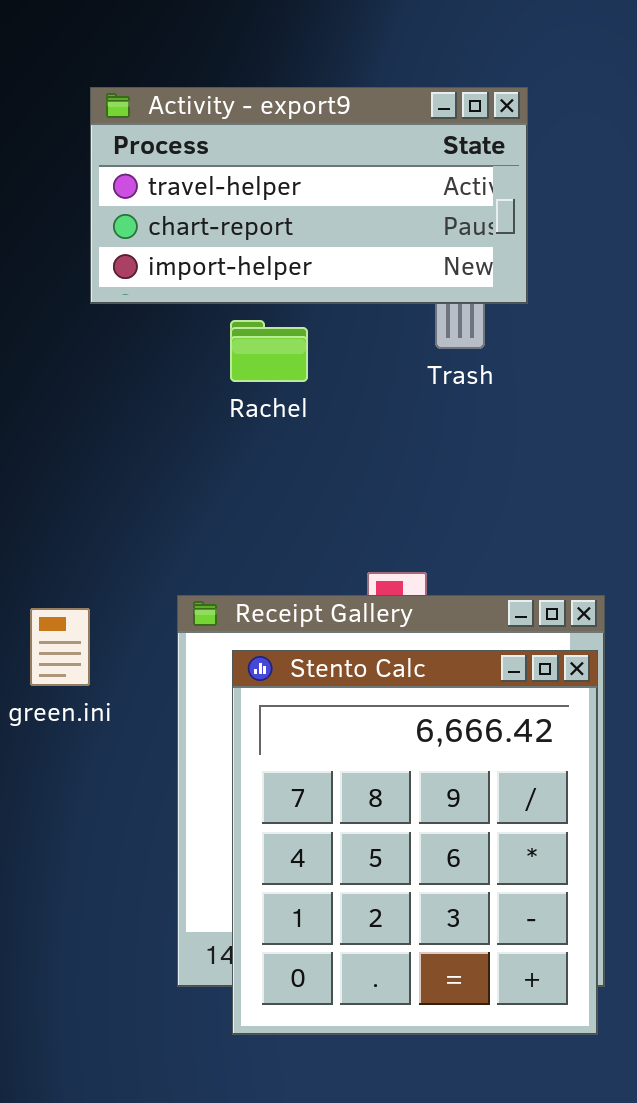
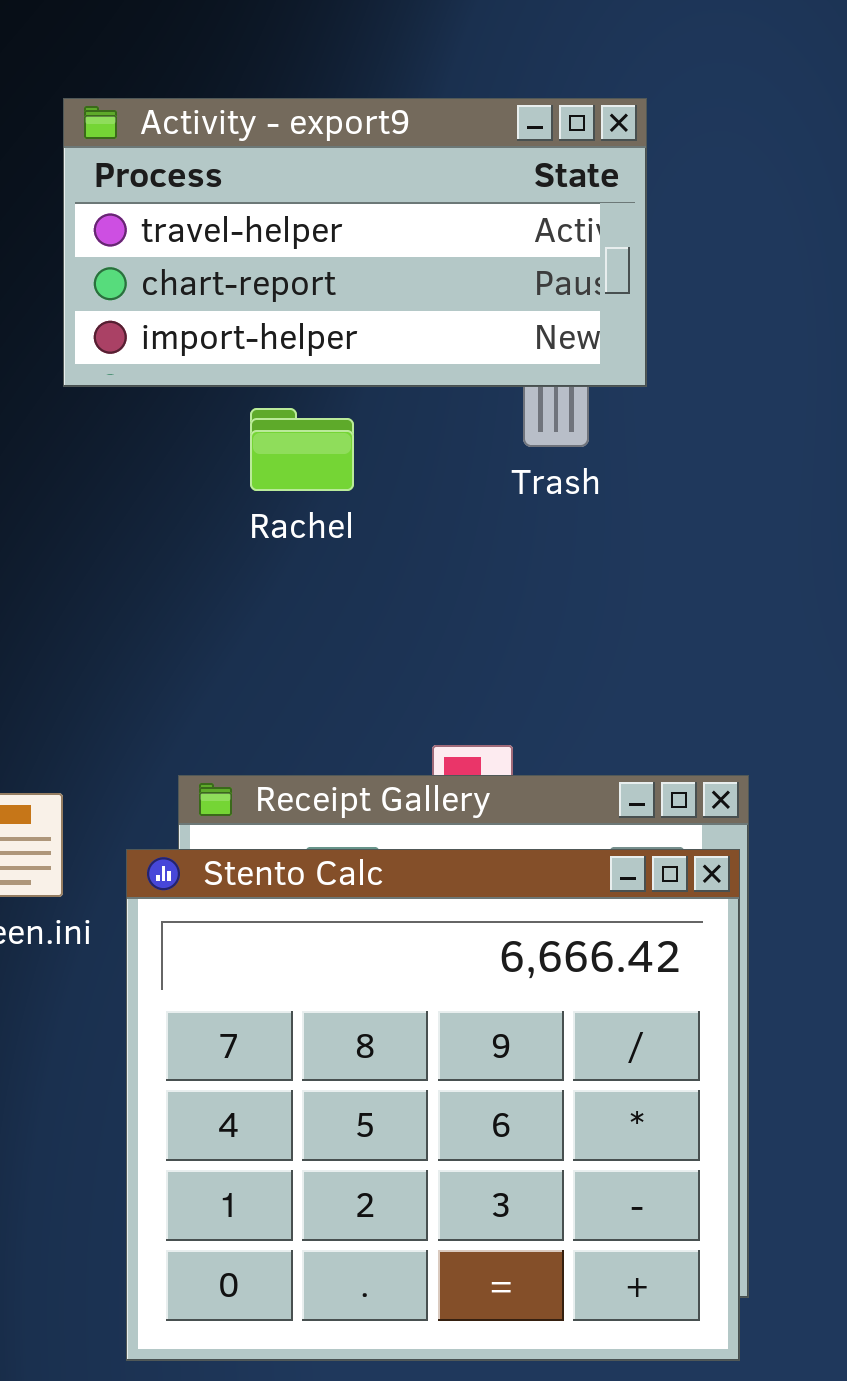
Stento Calc: [232,650,598,1035] -> [126,849,740,1361], resized

